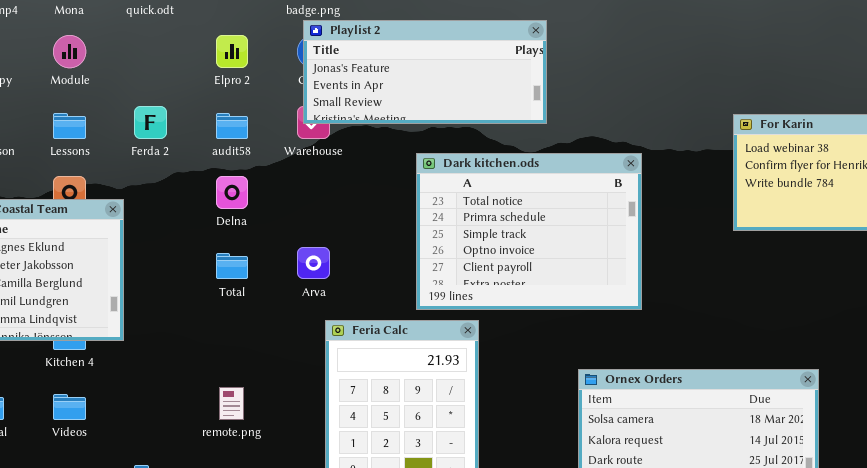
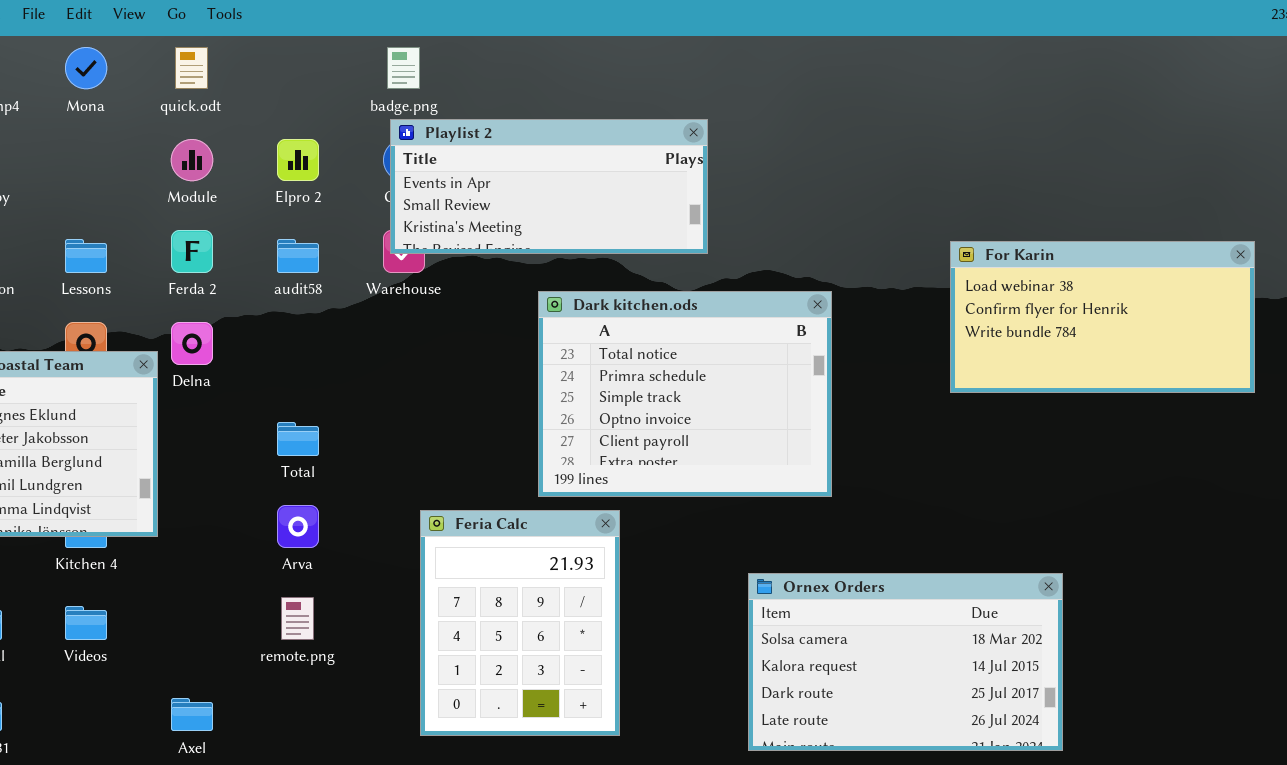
Playlist 2: [303,20,547,124] -> [390,119,708,254], scrolled down 1 row
Module: [53,35,86,68] -> [171,139,213,181], moved
Delna: [216,176,248,209] -> [171,322,213,365], moved
Arva: [297,247,330,279] -> [277,505,319,548], moved

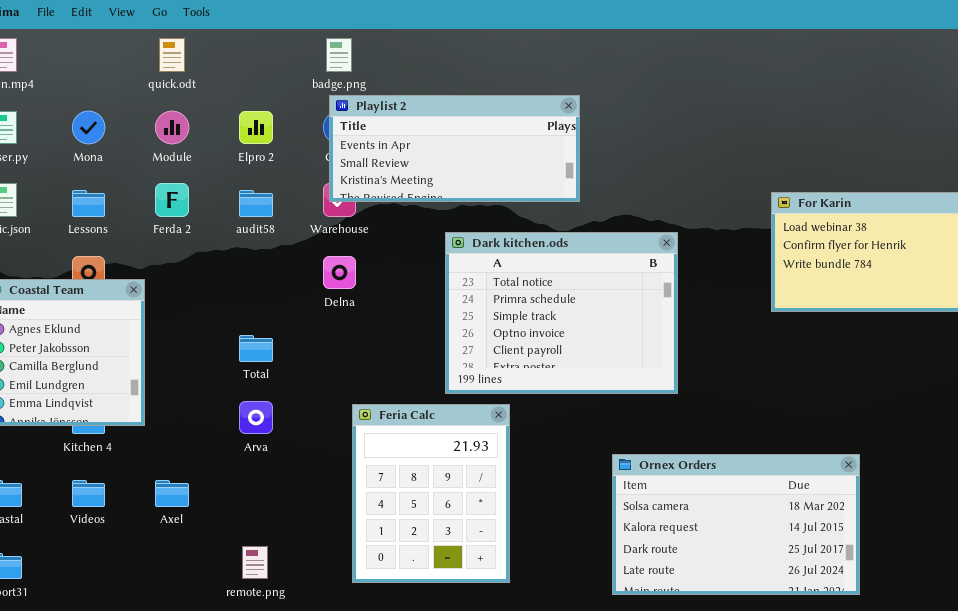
Mona: [65,47,107,89] -> [72,111,105,144], moved
Delna: [171,322,213,365] -> [323,256,356,289], moved
remote.png: [281,597,314,640] -> [242,546,268,579], moved
Axel: [171,698,213,731] -> [155,480,189,507], moved

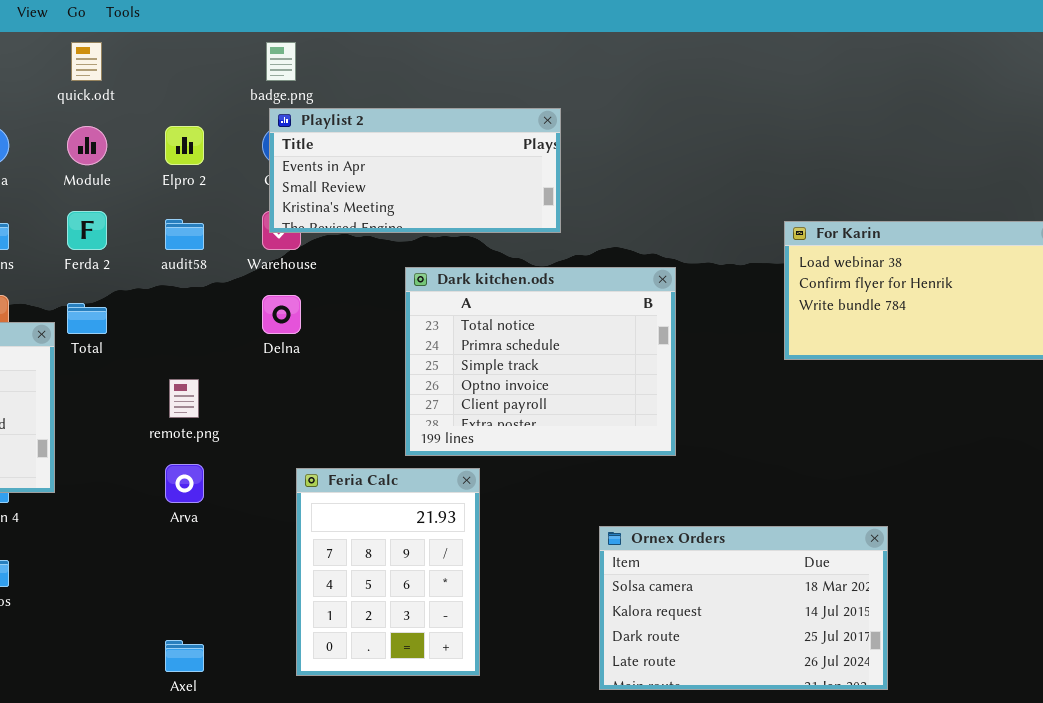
Total: [239,335,273,362] -> [67,303,107,334], moved
Axel: [155,480,189,507] -> [165,640,204,672], moved
remote.png: [242,546,268,579] -> [169,379,199,418], moved

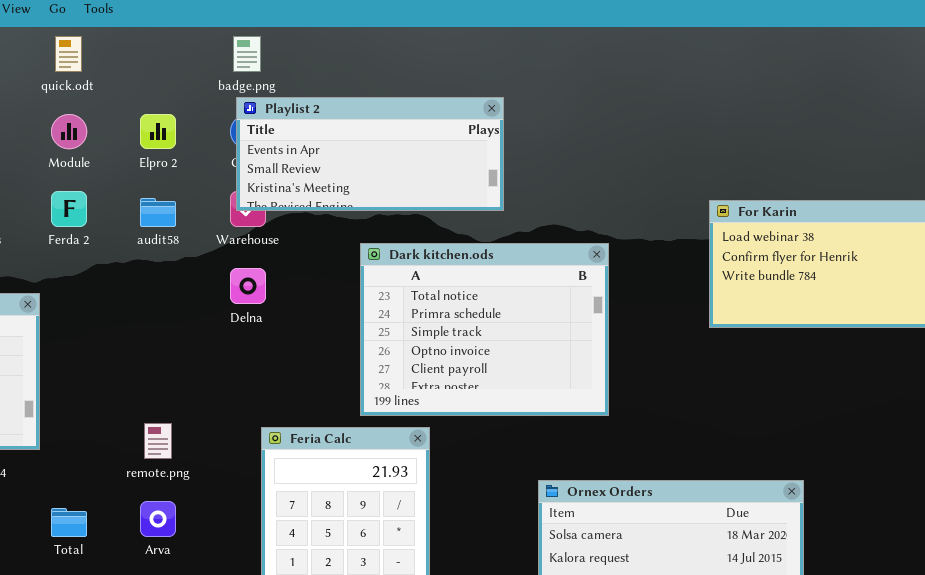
Total: [67,303,107,334] -> [51,508,87,537], moved
remote.png: [169,379,199,418] -> [144,423,172,459], moved
Arva: [165,464,204,503] -> [140,501,176,537], moved

